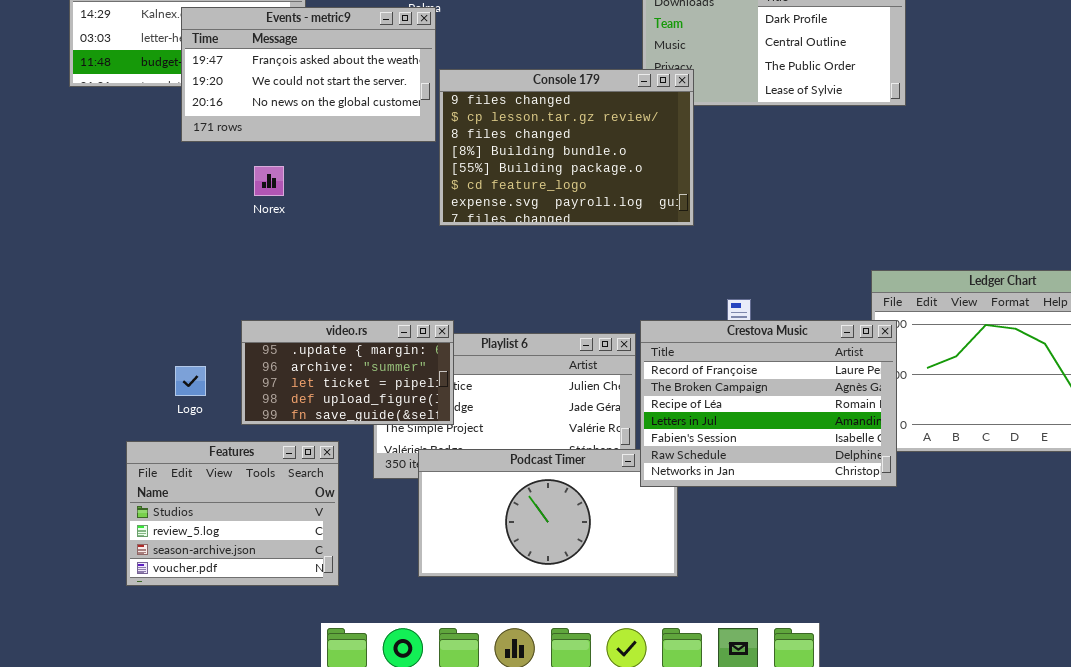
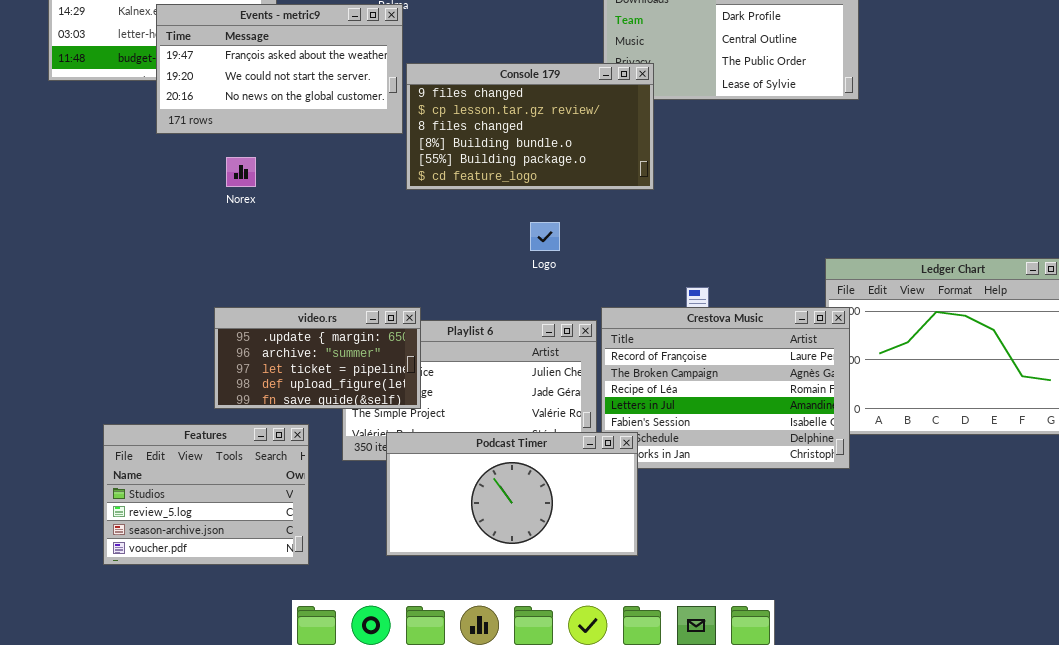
Console 179: [439,69,694,226] -> [406,63,654,190], resized
Logo: [175,366,206,396] -> [530,222,560,251], moved
Podcast Timer: [418,449,678,577] -> [386,432,638,556], raised

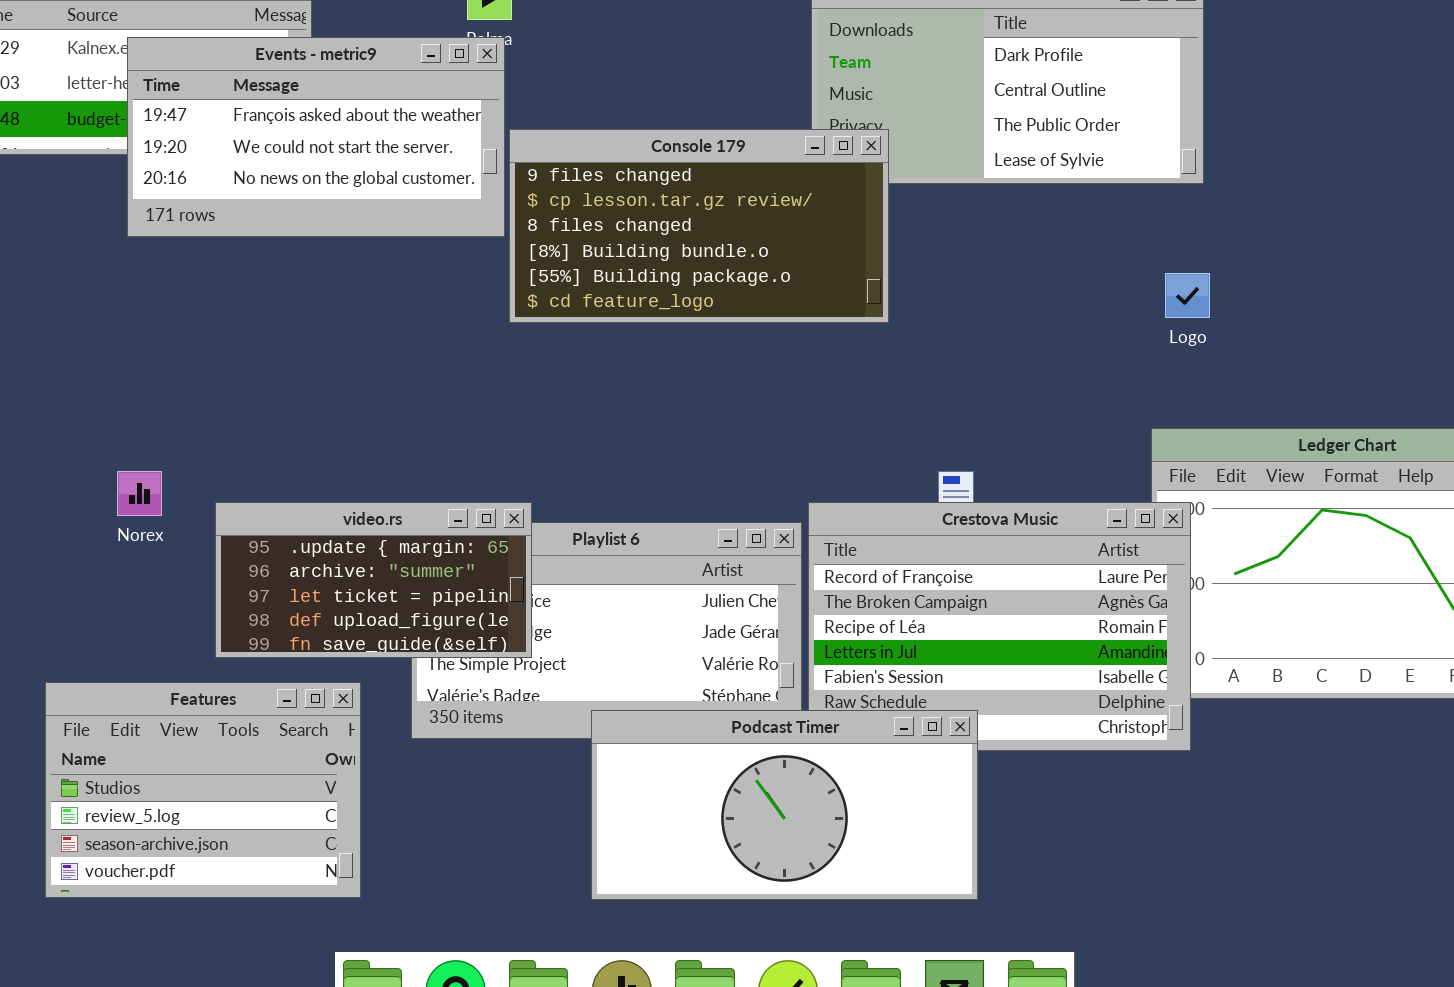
Norex: [226,157,256,187] -> [117,471,162,516], moved
Logo: [530,222,560,251] -> [1165,273,1210,318], moved
Podcast Timer: [386,432,638,556] -> [591,710,978,900], moved

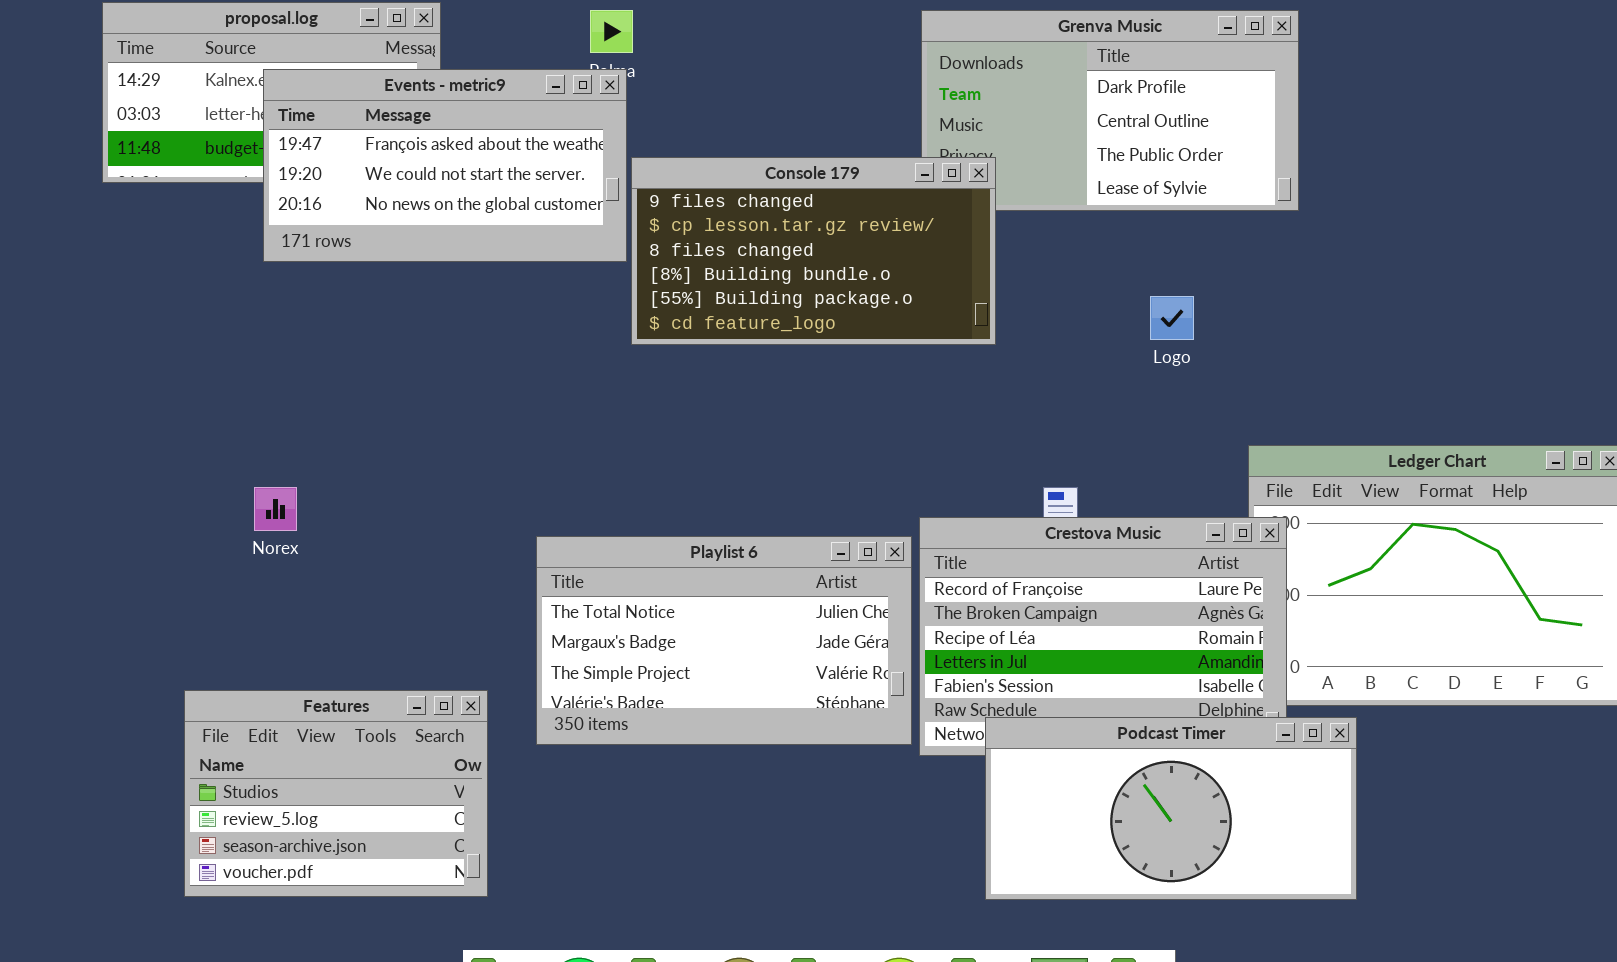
Logo: [1165,273,1210,318] -> [1150,296,1194,340], moved
video.rs: [215,502,532,658] -> none, closed
Podcast Timer: [591,710,978,900] -> [985,717,1357,900], moved

